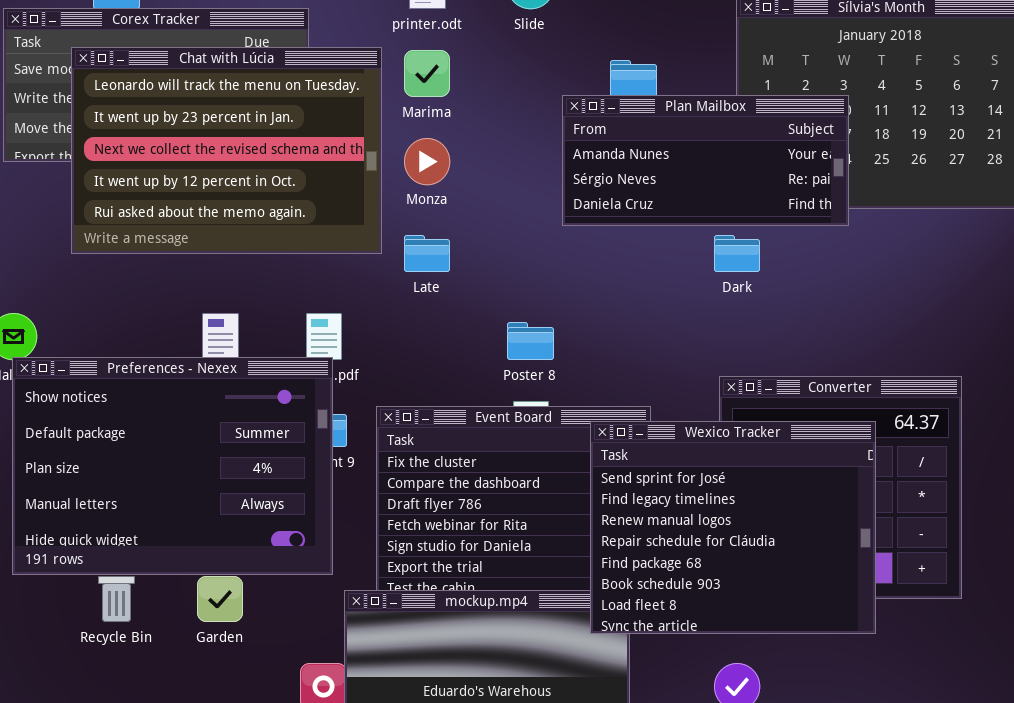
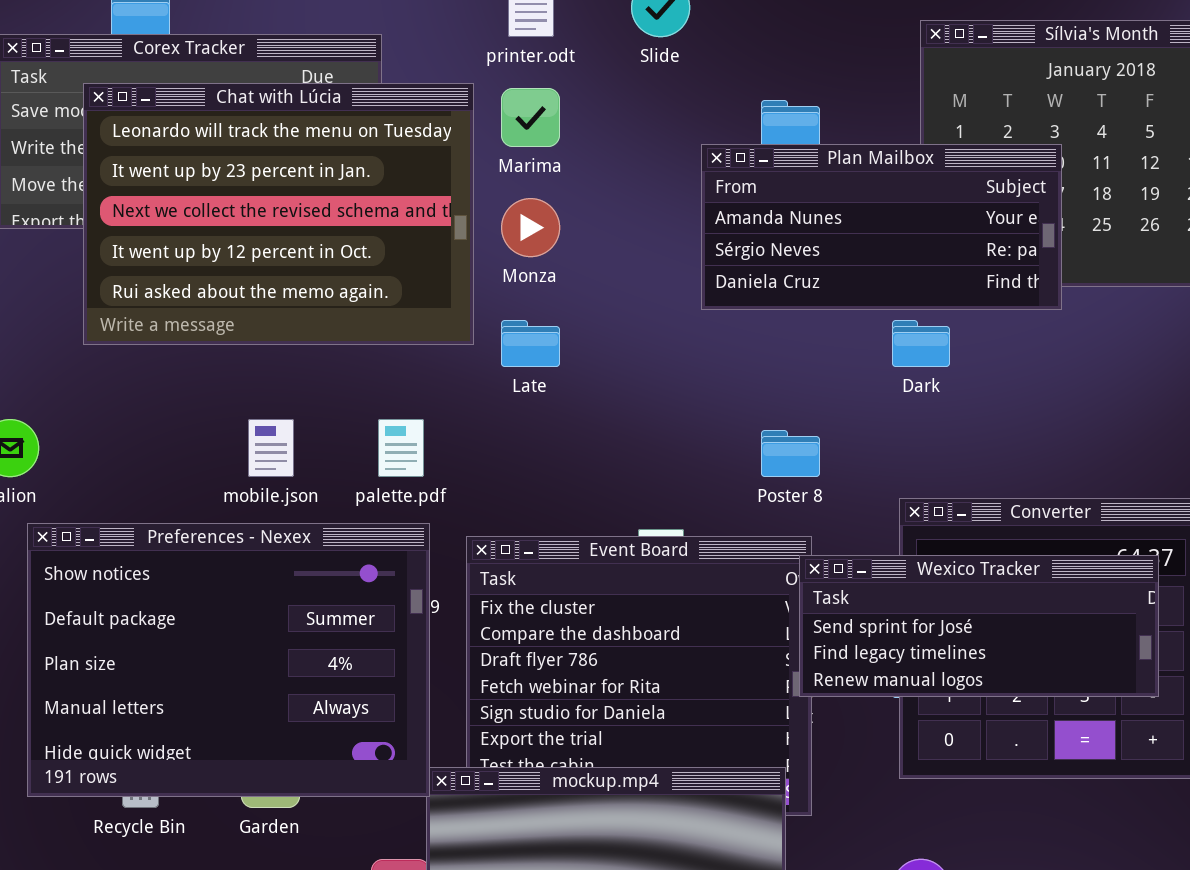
Poster 8: [507,322,554,360] -> [761,430,820,477], moved
Preferences - Nexex: [12,357,333,575] -> [27,523,430,797], moved
Wexico Tracker: [590,421,876,634] -> [799,555,1159,697], moved, resized

